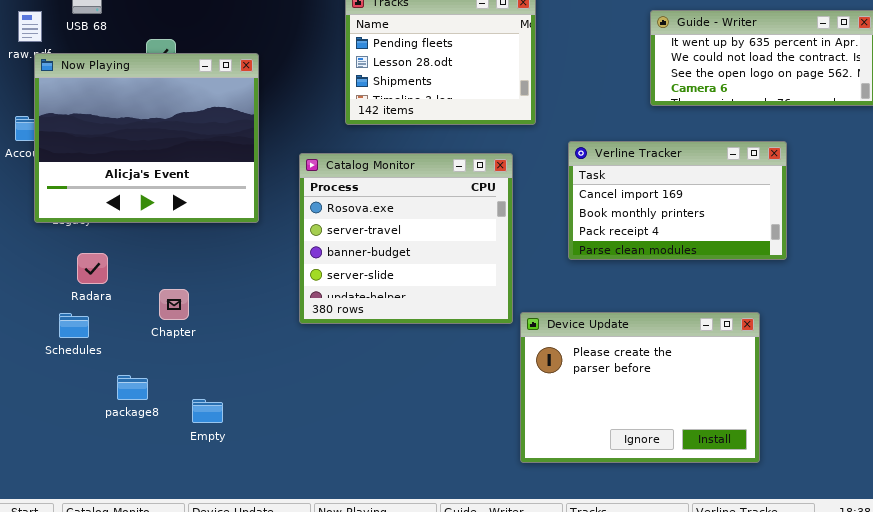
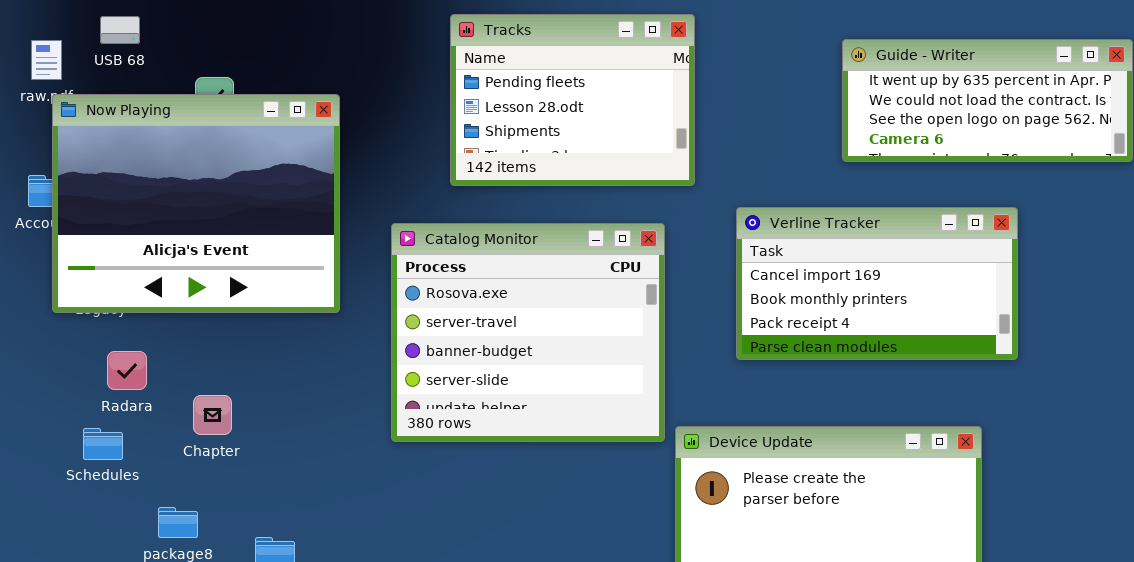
Chapter: [159,289,189,320] -> [193,395,232,435], moved

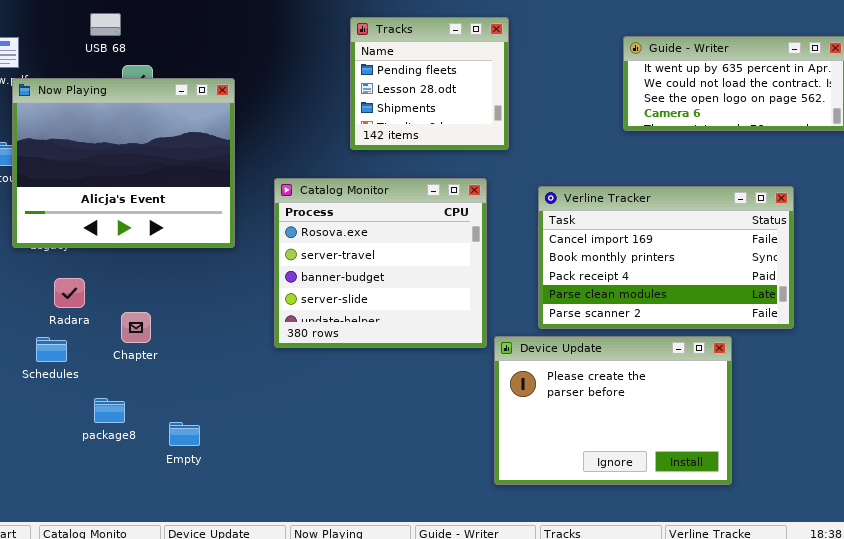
Tracks: [450,14,695,186] -> [350,17,509,150], resized
USB 68: [100,16,140,44] -> [90,13,121,36], moved
Verline Tracker: [736,207,1018,360] -> [538,186,794,329], moved, resized

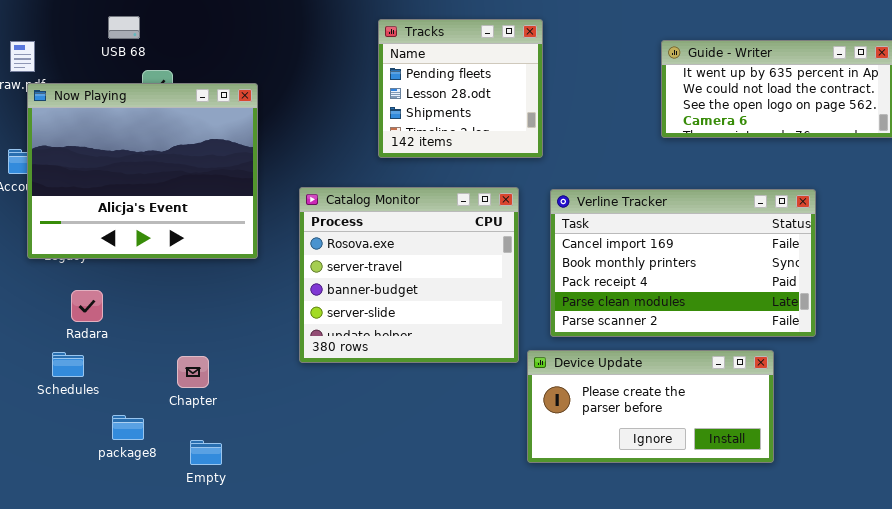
Verline Tracker: [538,186,794,329] -> [550,189,816,337], moved
Chapter: [121,312,151,343] -> [177,356,209,388], moved
Device Update: [494,336,732,485] -> [527,350,774,463], resized

